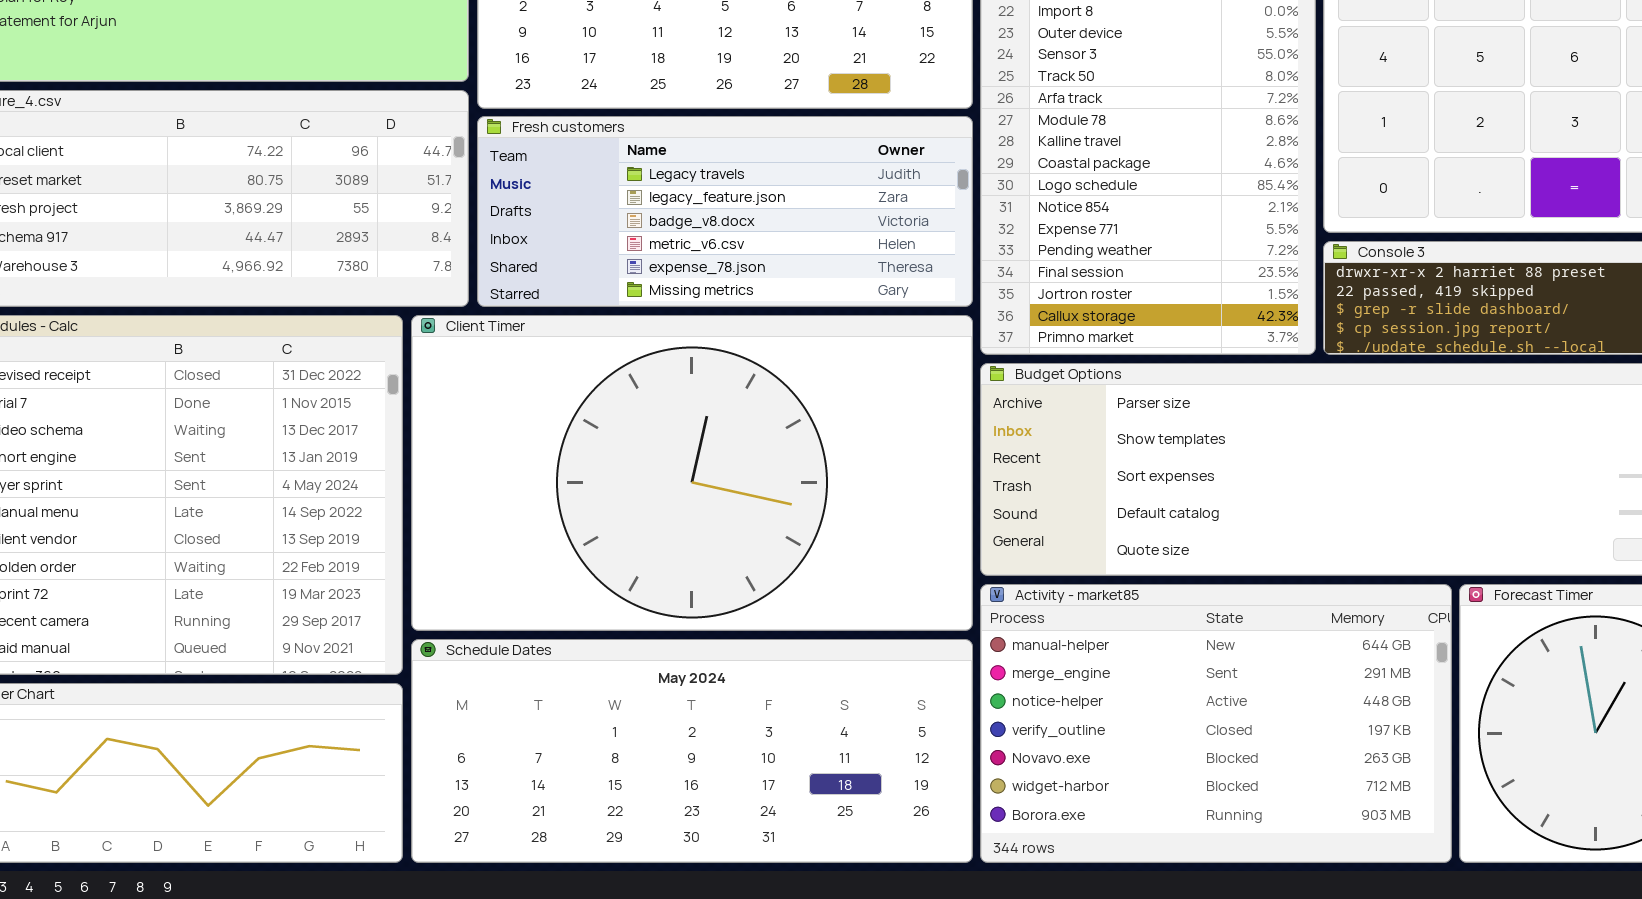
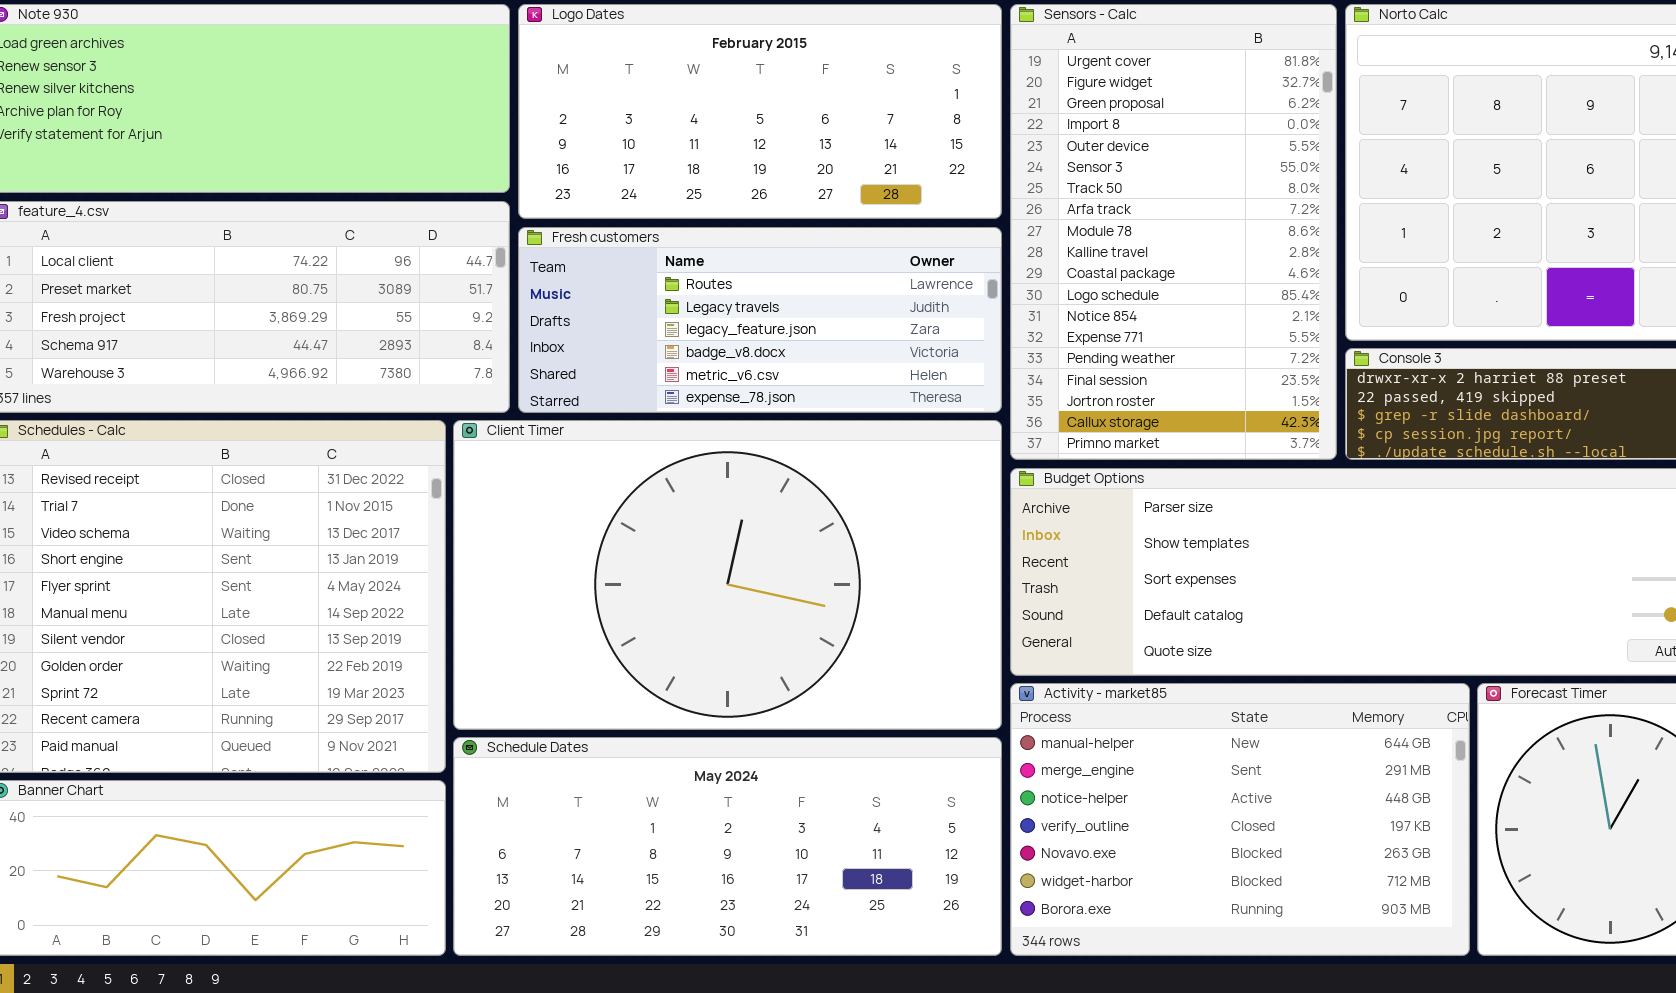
Fresh customers: [477,116,973,307] -> [518,227,1002,413], scrolled up 1 row

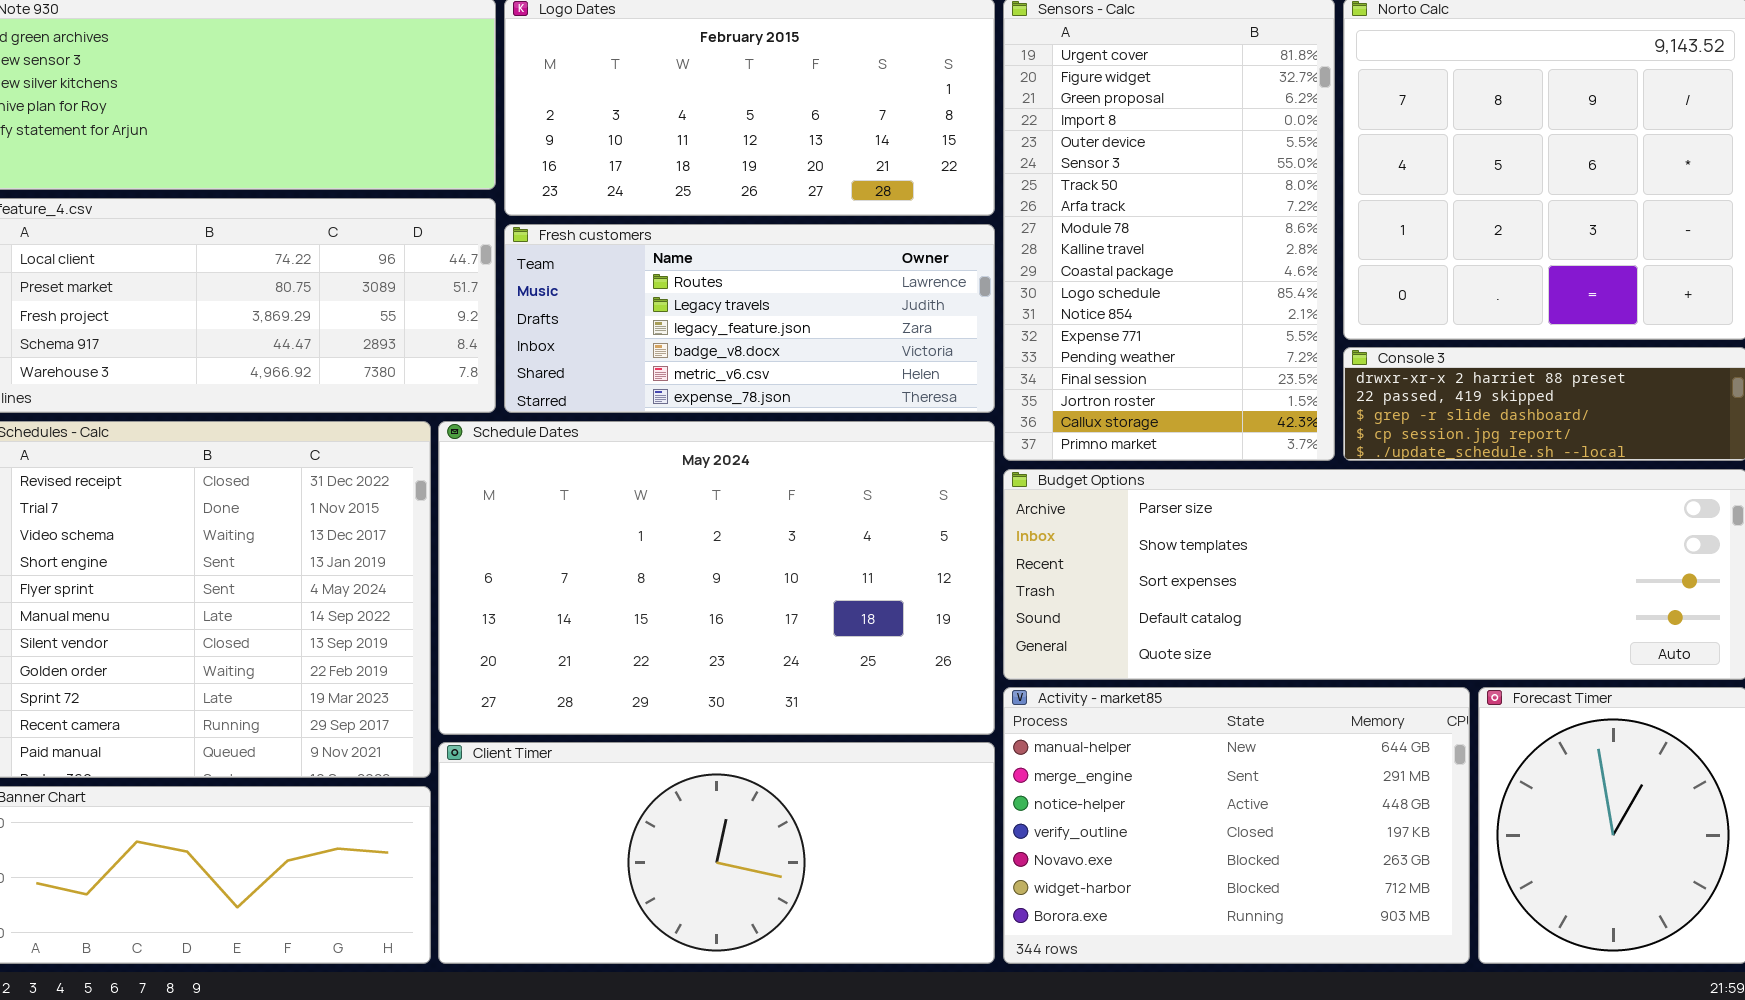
Client Timer: [453,420,1002,730] -> [438,742,995,964], moved, resized
Schedule Dates: [453,737,1002,956] -> [438,421,995,735], moved, resized

